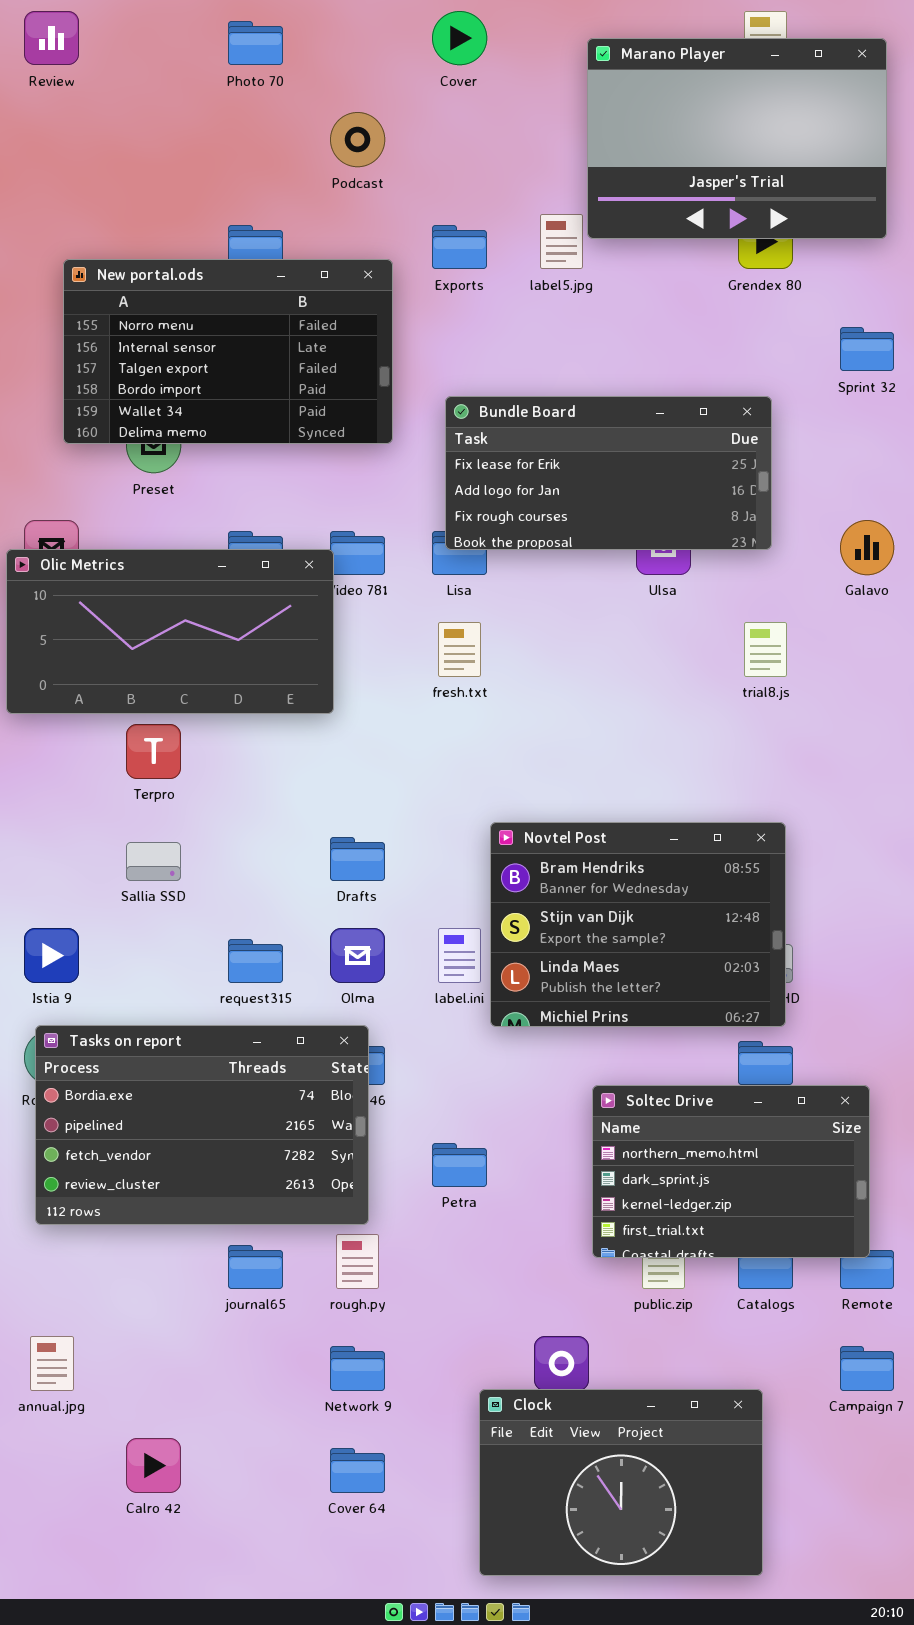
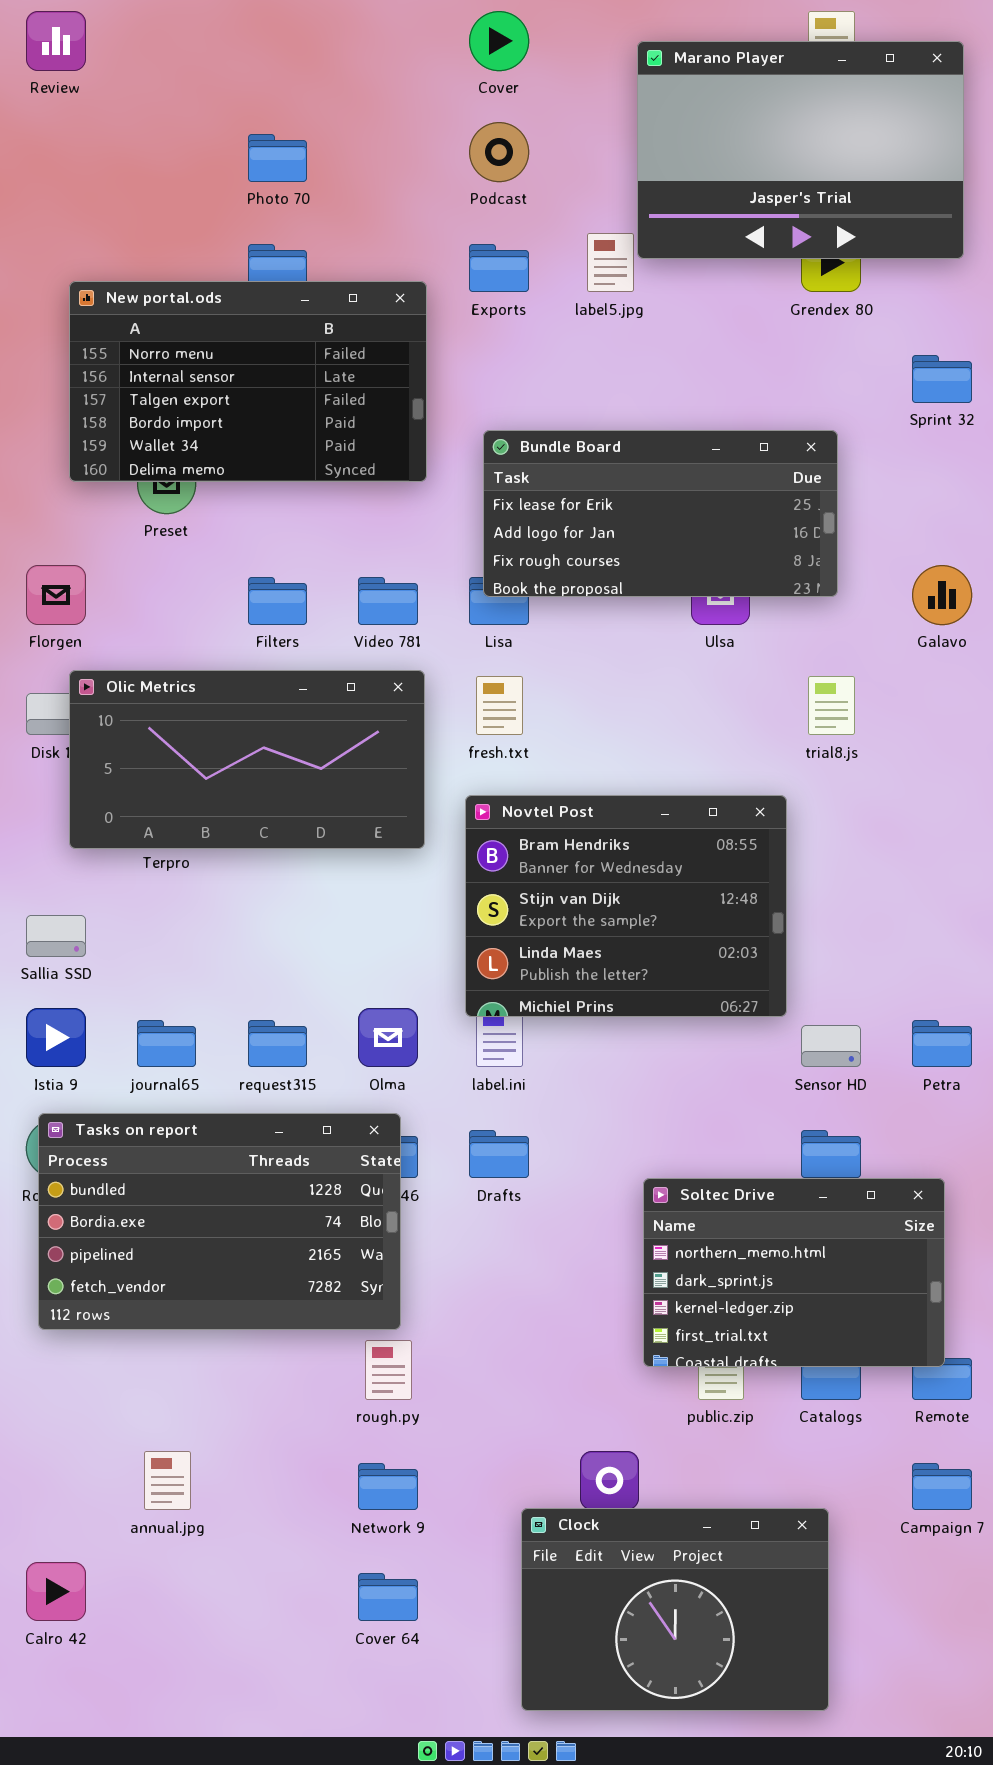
Photo 70: [228,21,283,65] -> [248,134,307,182], moved
Podcast: [330,112,385,167] -> [469,122,529,182], moved
Olic Metrics: [6,549,334,714] -> [69,670,425,849], moved
Novtel Post: [490,822,786,1027] -> [465,795,787,1017], moved
Drafts: [330,837,385,881] -> [469,1130,529,1178], moved
Sallia SSD: [126,842,181,881] -> [26,915,86,957], moved
Tasks on report: [35,1025,369,1225] -> [38,1113,401,1330], scrolled up 1 row
Petra: [432,1143,487,1187] -> [912,1020,972,1067], moved
journal65: [228,1245,283,1289] -> [137,1020,196,1067], moved
annual.jpg: [30,1336,74,1391] -> [144,1451,191,1510], moved
Calro 42: [126,1438,181,1493] -> [26,1562,86,1621], moved

